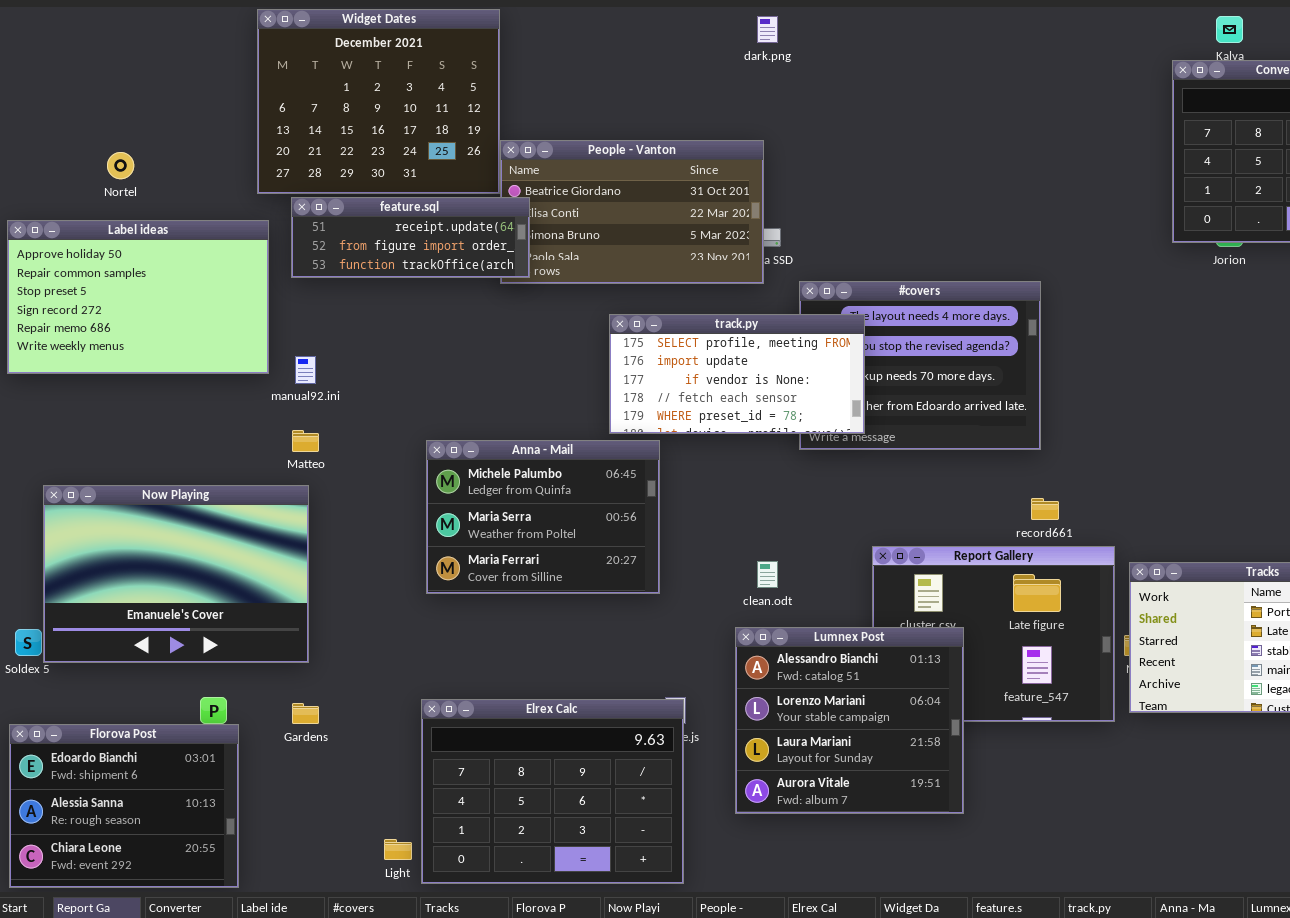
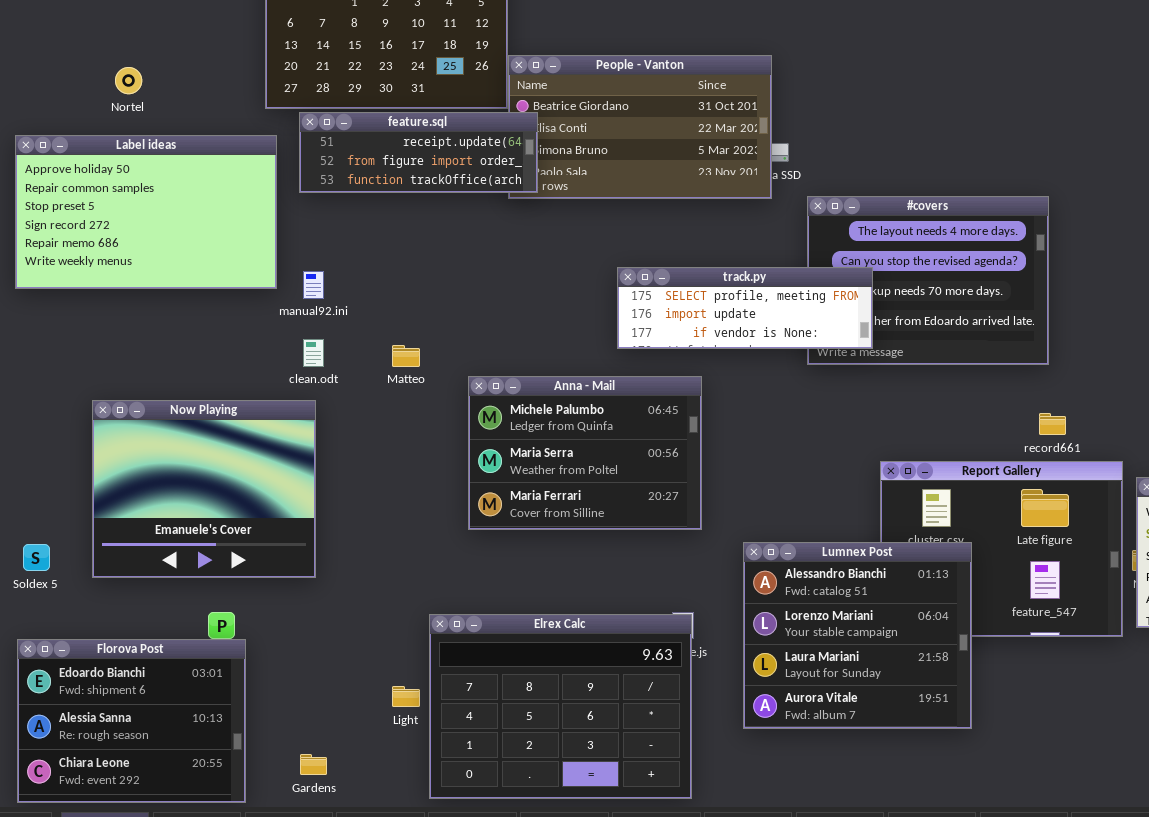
track.py: [609,314,865,434] -> [617,267,873,349], resized
Matteo: [292,430,319,452] -> [392,345,420,367], moved
Anna - Mail: [426,440,660,594] -> [468,376,702,530], moved
Now Playing: [43,485,309,663] -> [92,400,316,578], resized
clean.odt: [757,561,778,588] -> [303,339,324,367], moved
Gardens: [292,703,319,724] -> [300,754,327,775], moved
Light: [384,839,412,860] -> [392,686,420,707], moved

